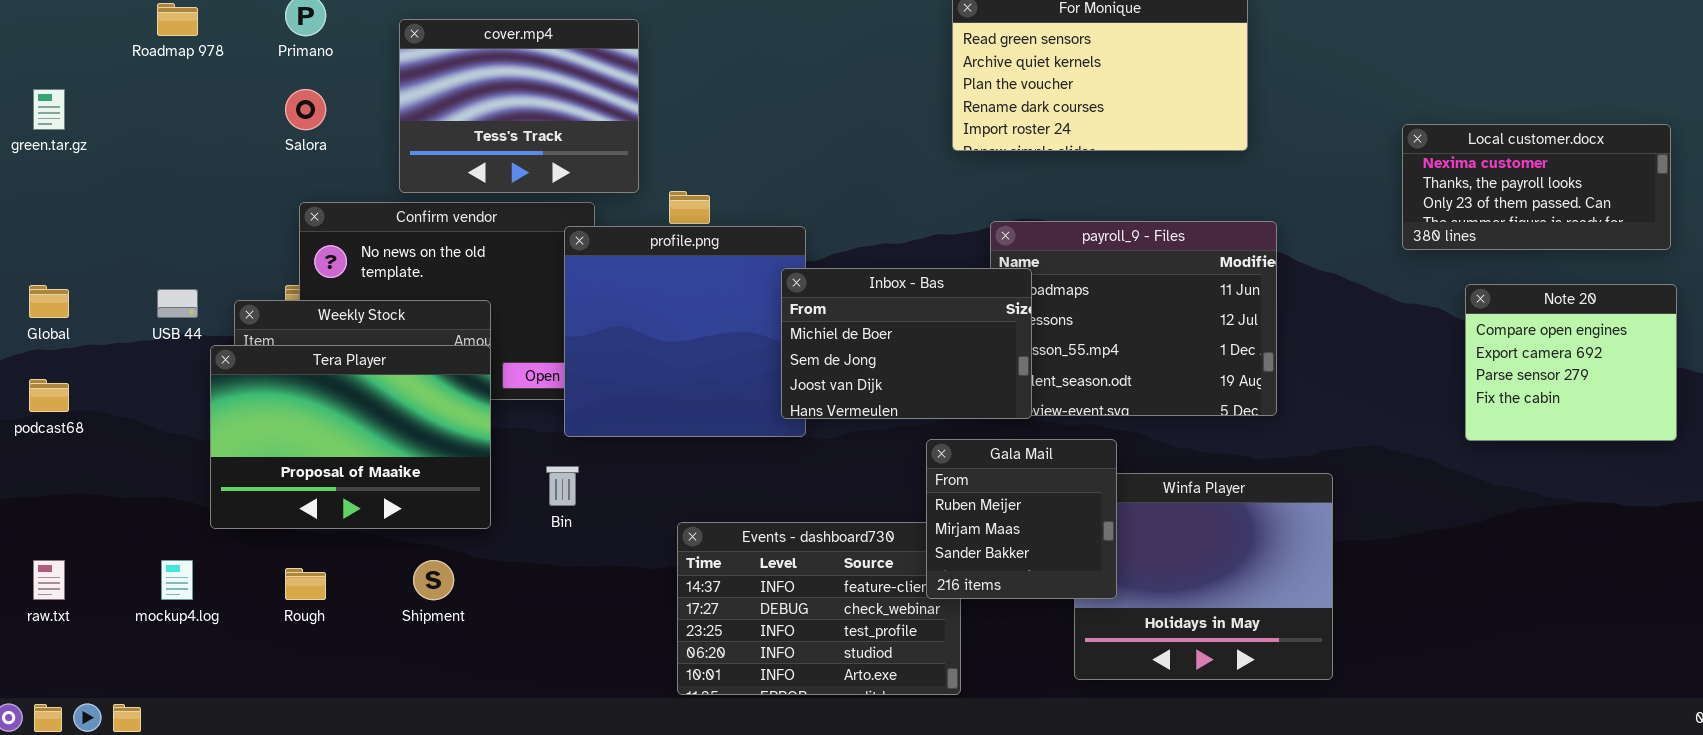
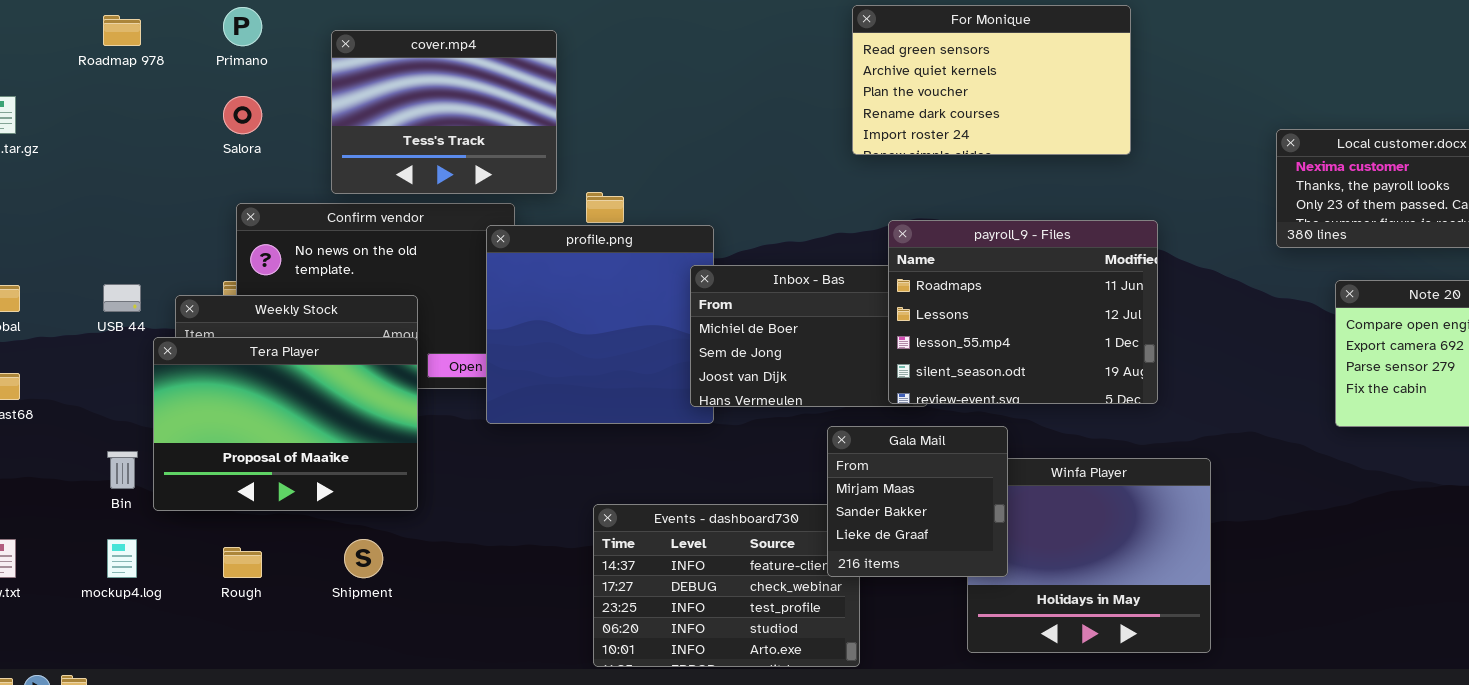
payroll_9 - Files: [990,221,1277,416] -> [888,220,1158,404], raised
Gala Mail: [926,439,1117,599] -> [827,426,1008,577], scrolled down 1 row
Bin: [546,466,579,506] -> [107,451,138,489], moved

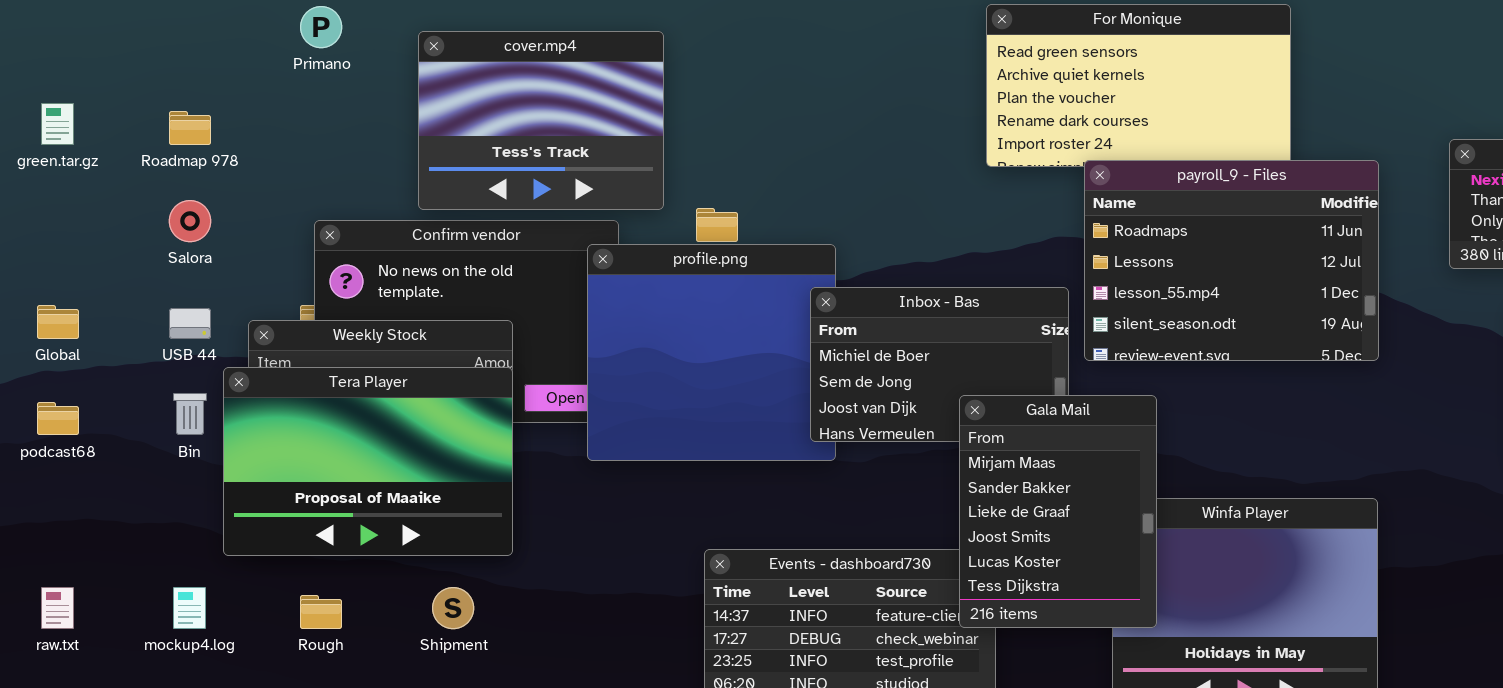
Roadmap 978: [103,15,141,46] -> [169,111,211,145], moved
Salora: [223,96,262,134] -> [169,200,211,242], moved
payroll_9 - Files: [888,220,1158,404] -> [1084,160,1379,361], moved
Gala Mail: [827,426,1008,577] -> [959,395,1157,628], resized
Bin: [107,451,138,489] -> [173,393,207,435], moved

